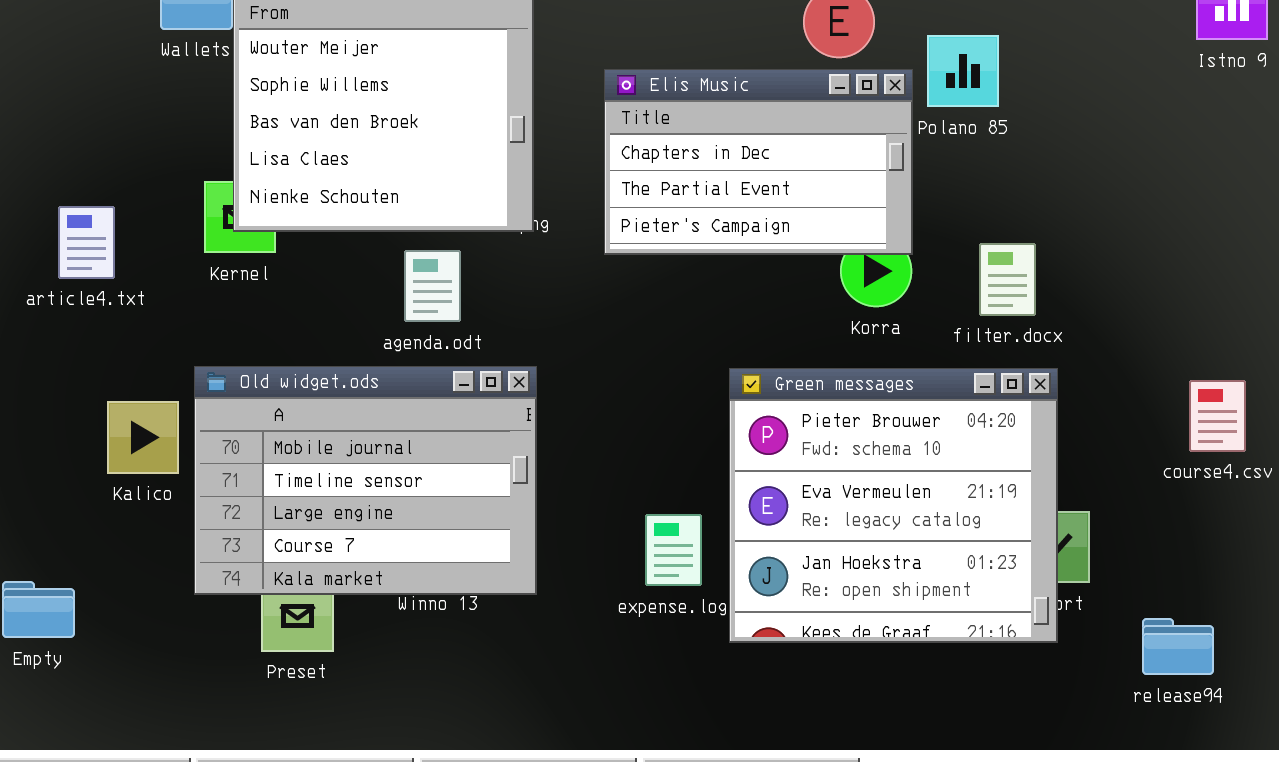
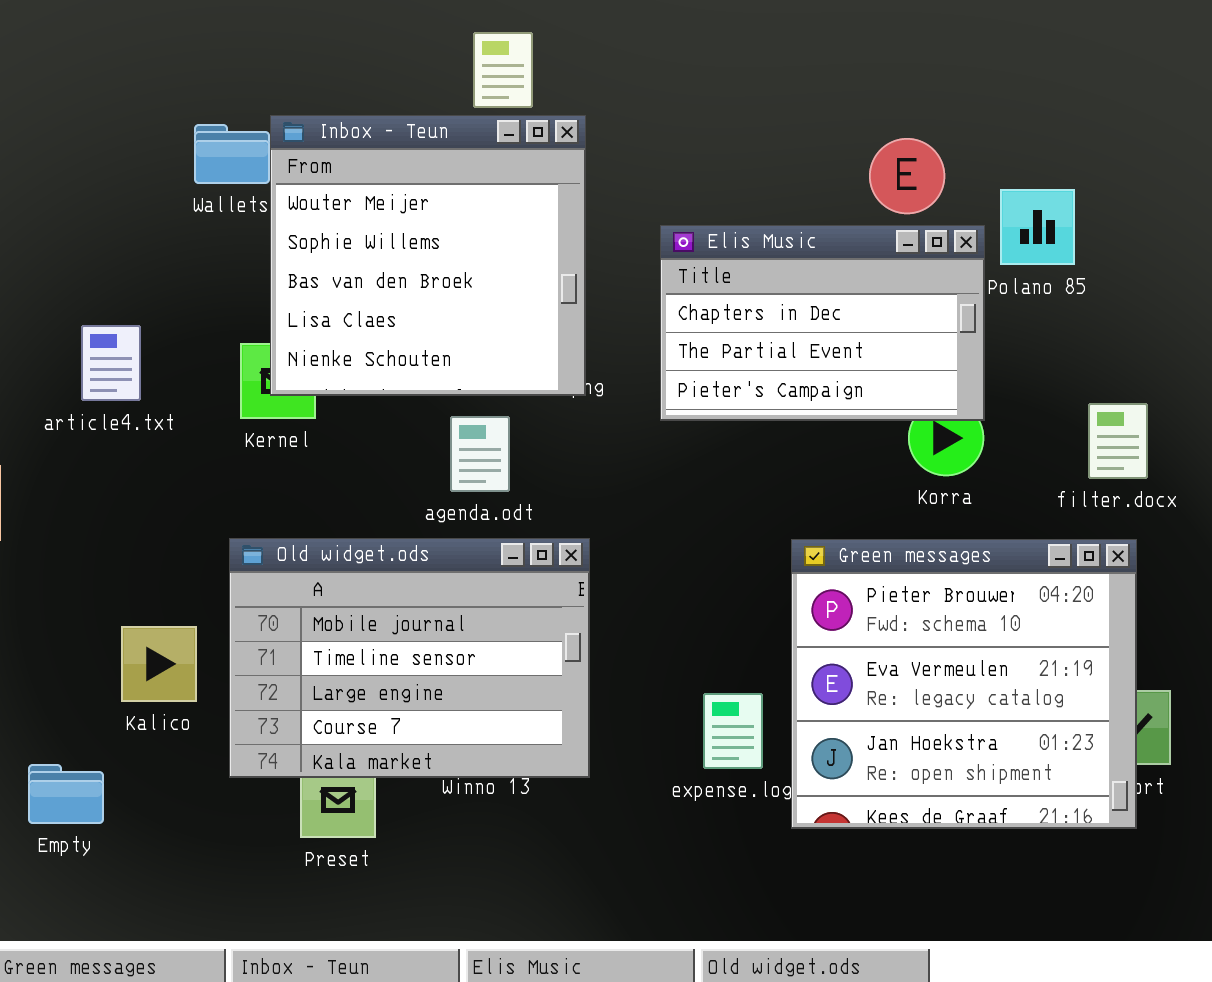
article4.txt: [58,206,115,279] -> [81,325,141,401], moved
filter.docx: [979,243,1036,316] -> [1088,403,1148,479], moved
Kalico: [107,401,179,474] -> [121,626,197,702], moved

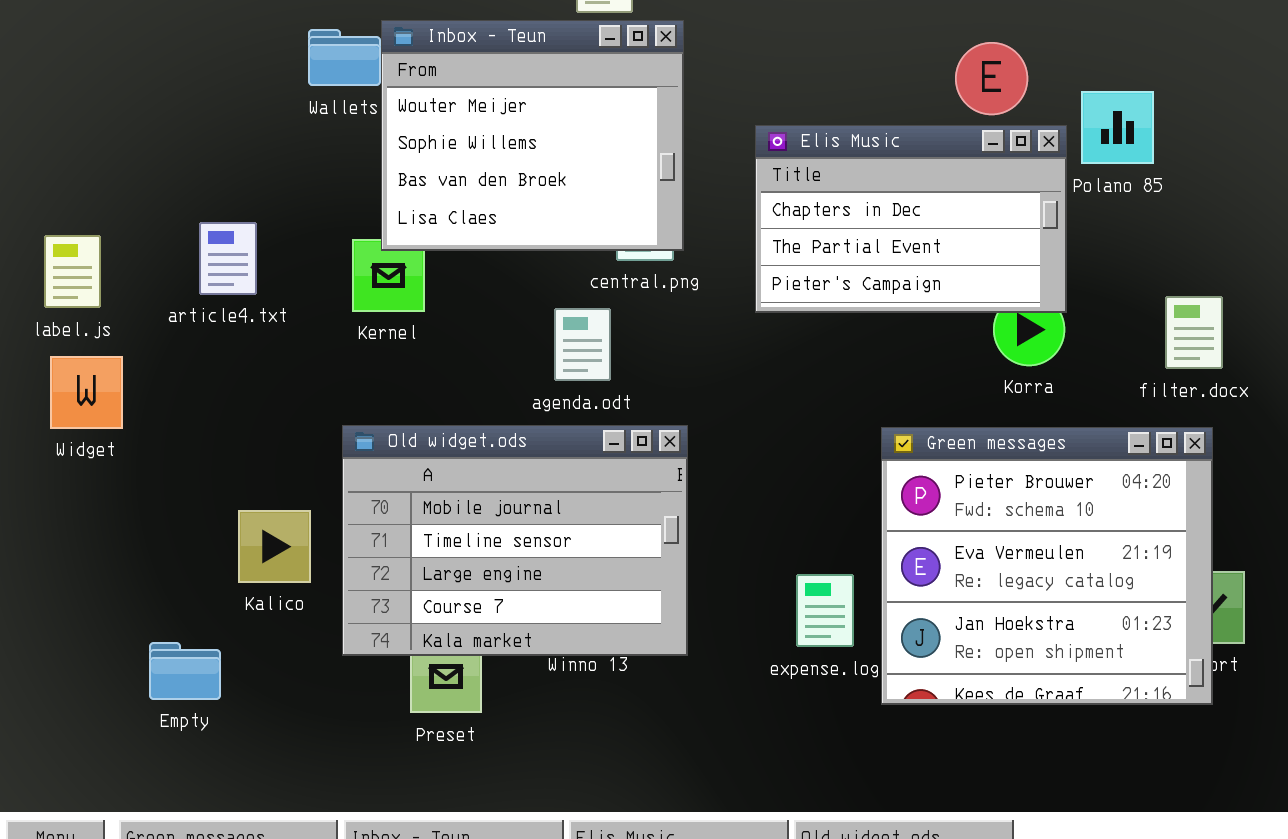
Inbox - Teun: [270,115,586,396] -> [381,20,684,251], resized

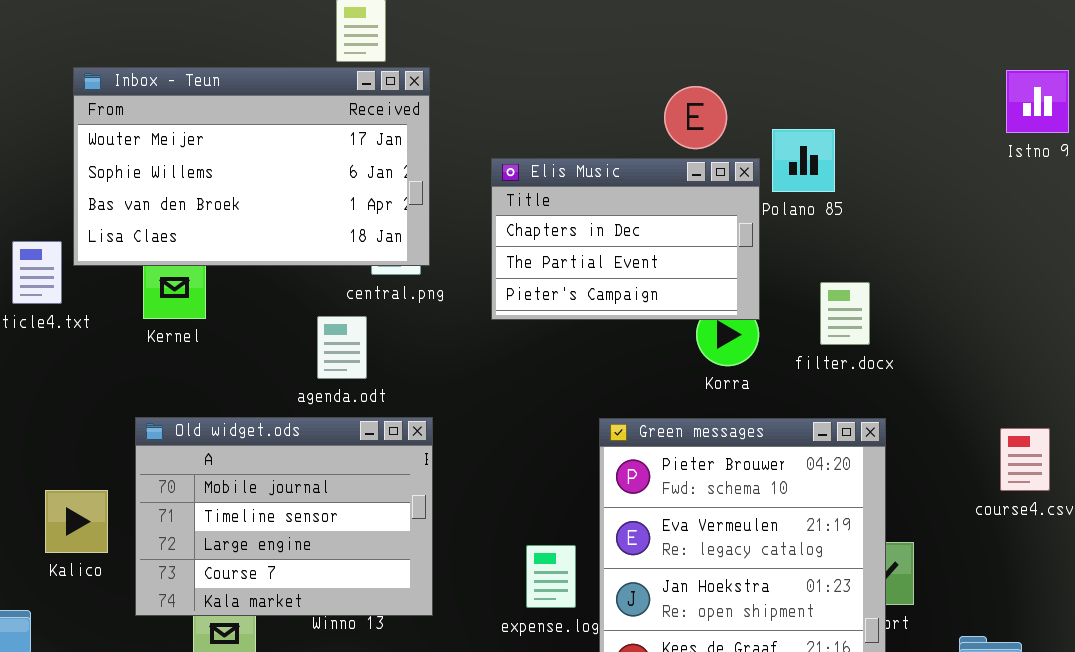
Inbox - Teun: [381,20,684,251] -> [73,67,430,266], resized
filter.docx: [1165,296,1223,369] -> [820,282,870,345], moved

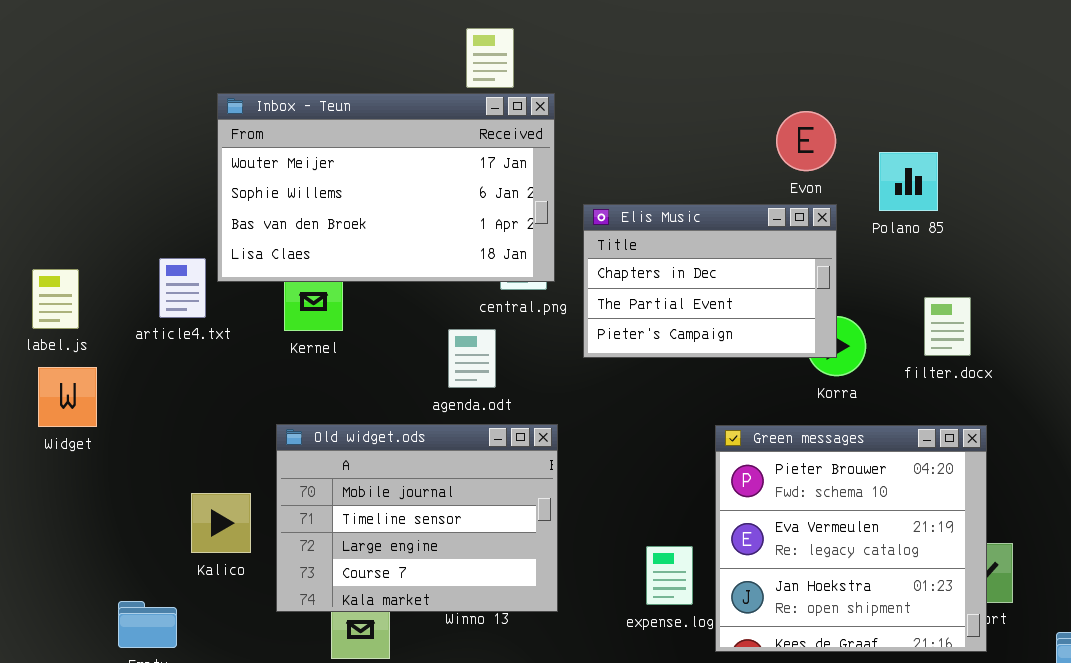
Elis Music: [491,158,760,320] -> [583,204,837,358], moved

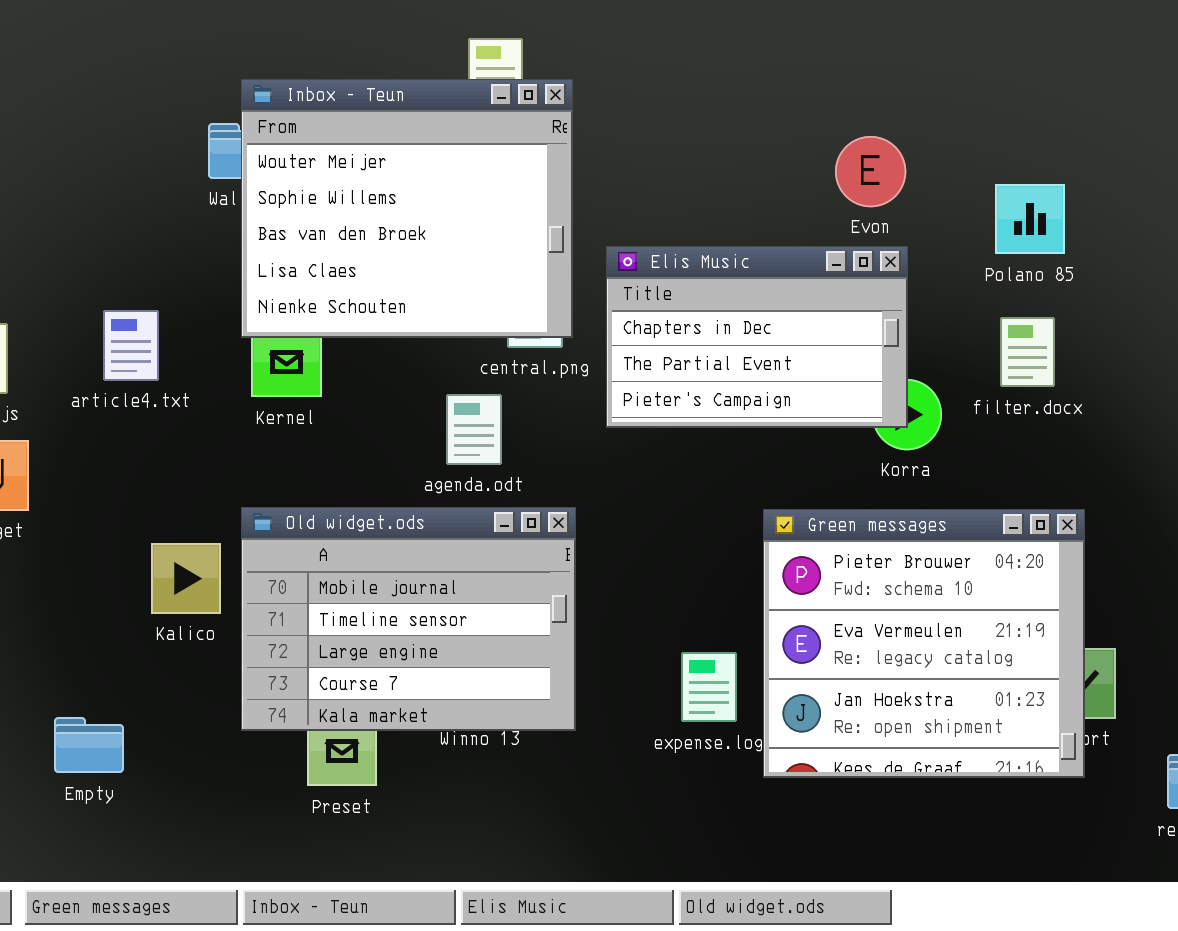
Inbox - Teun: [217,93,555,282] -> [241,79,573,338], resized
Polano 85: [879,152,938,211] -> [995,184,1065,254], moved
filter.docx: [924,297,971,356] -> [1000,317,1055,387], moved
Kalico: [191,493,251,553] -> [151,543,221,614], moved

